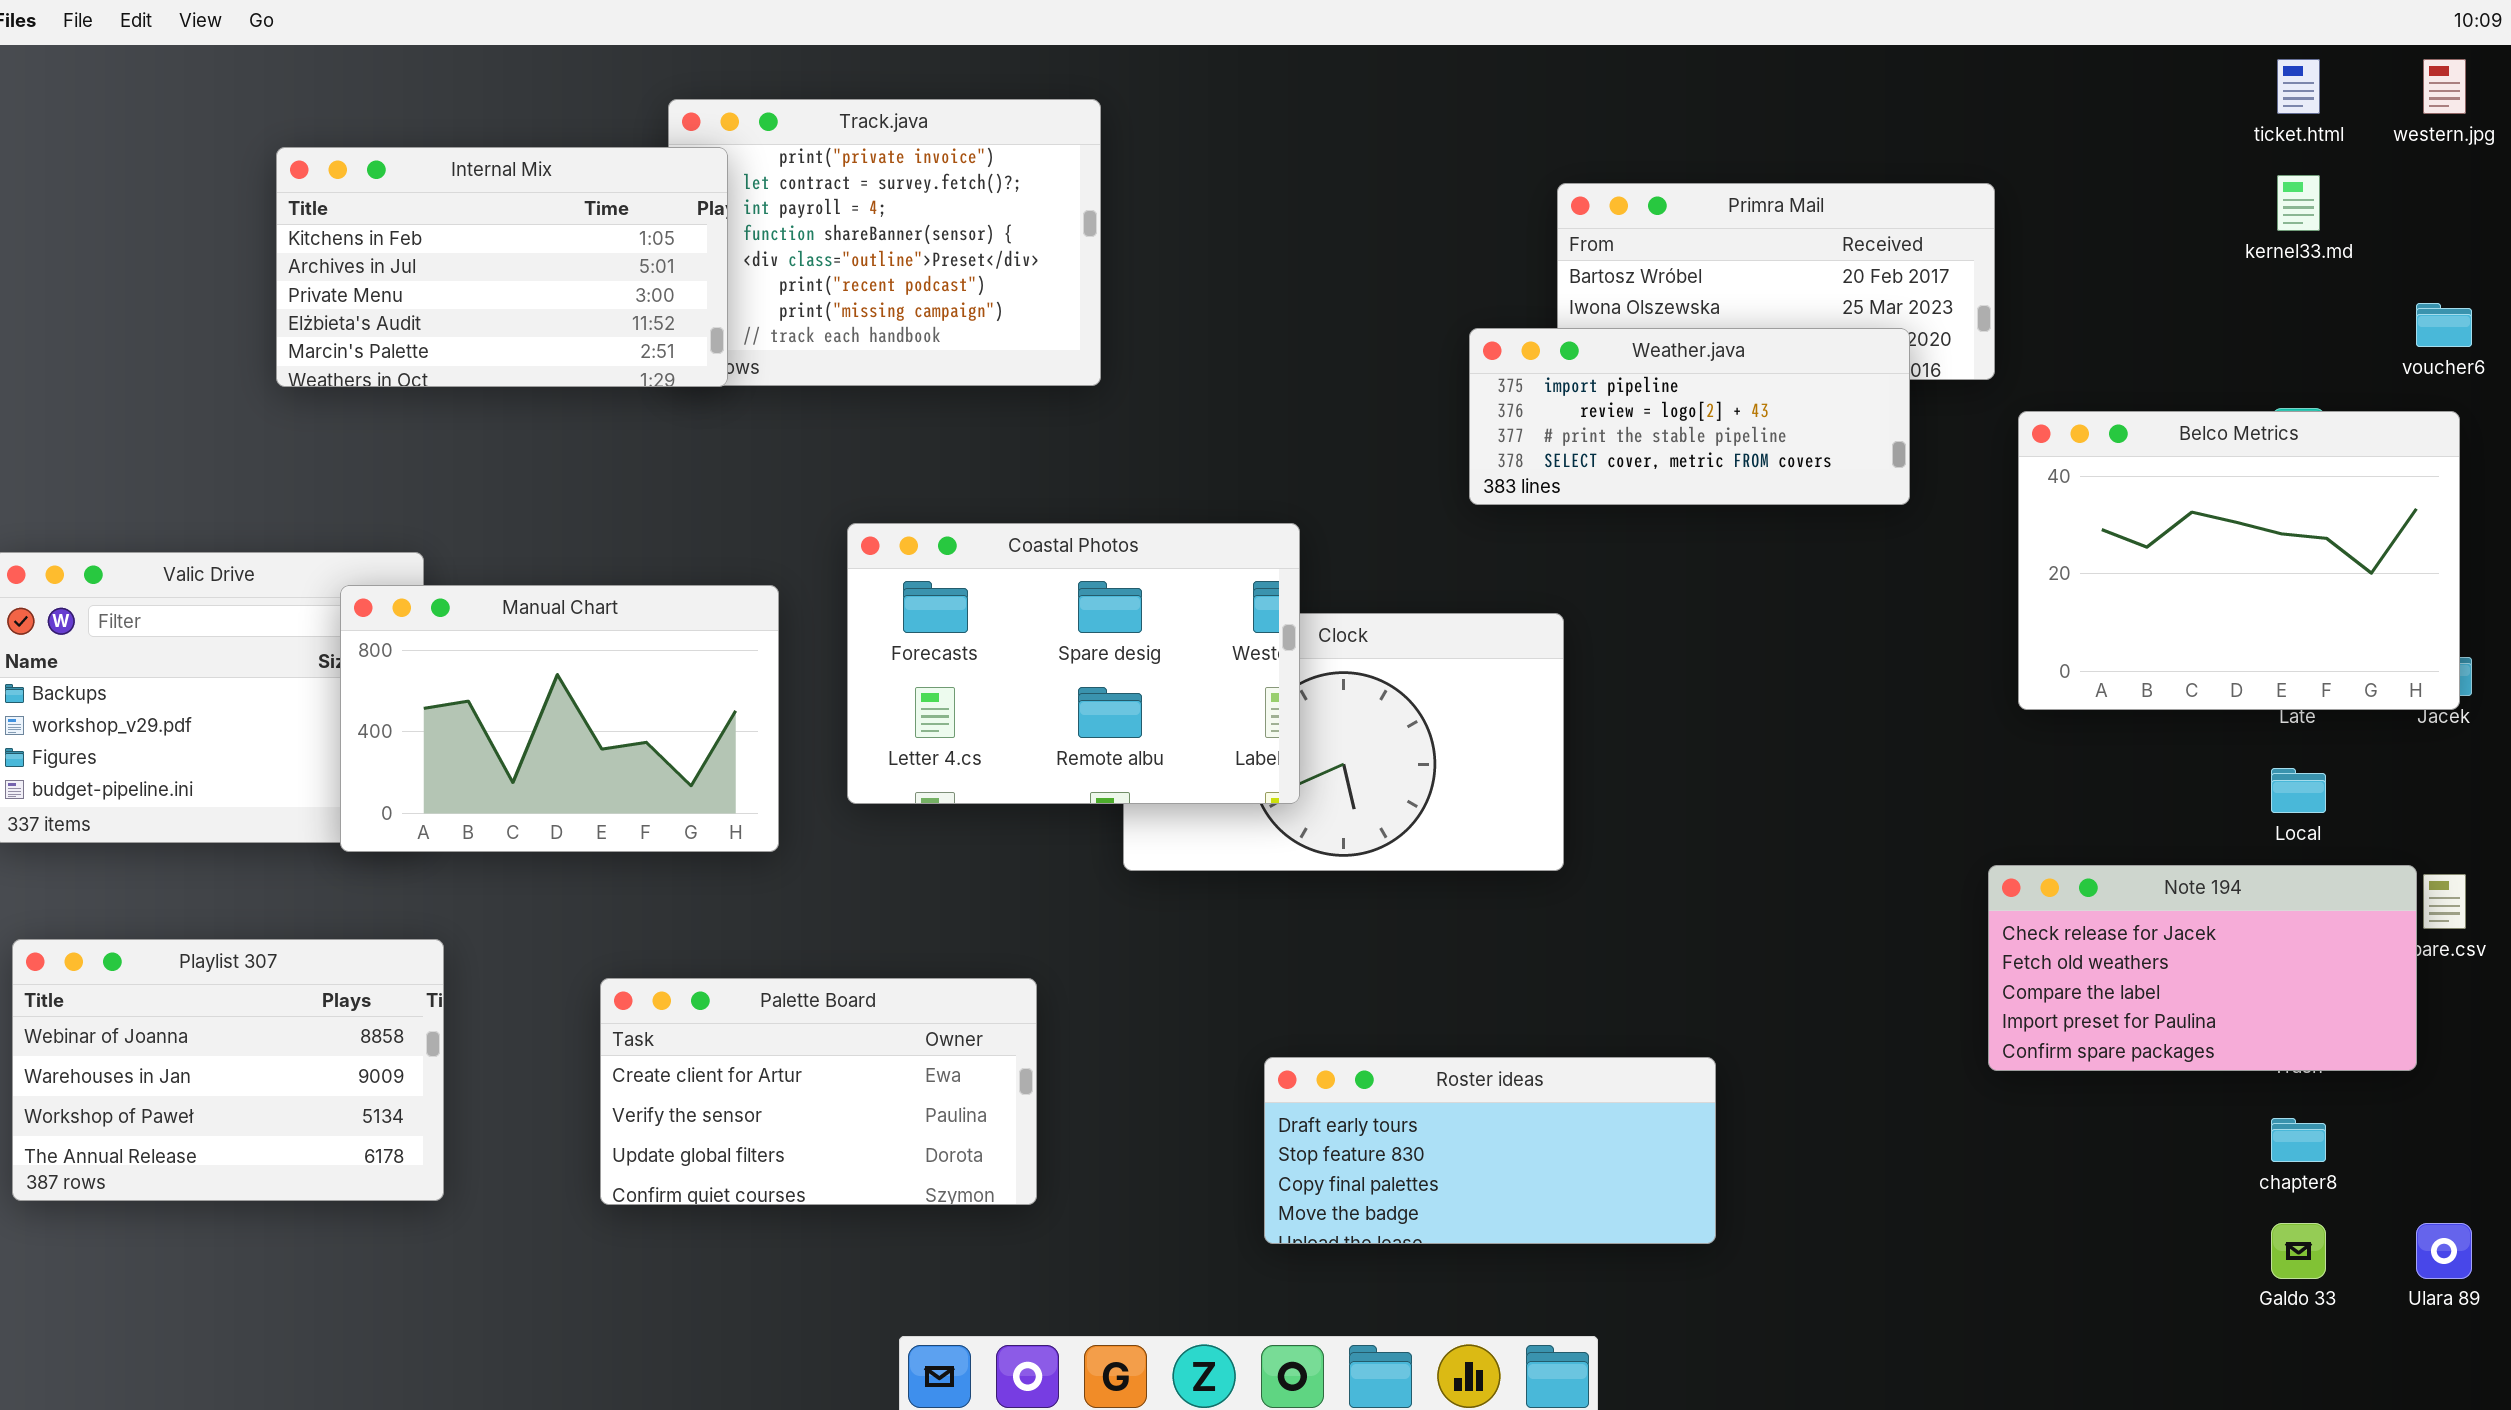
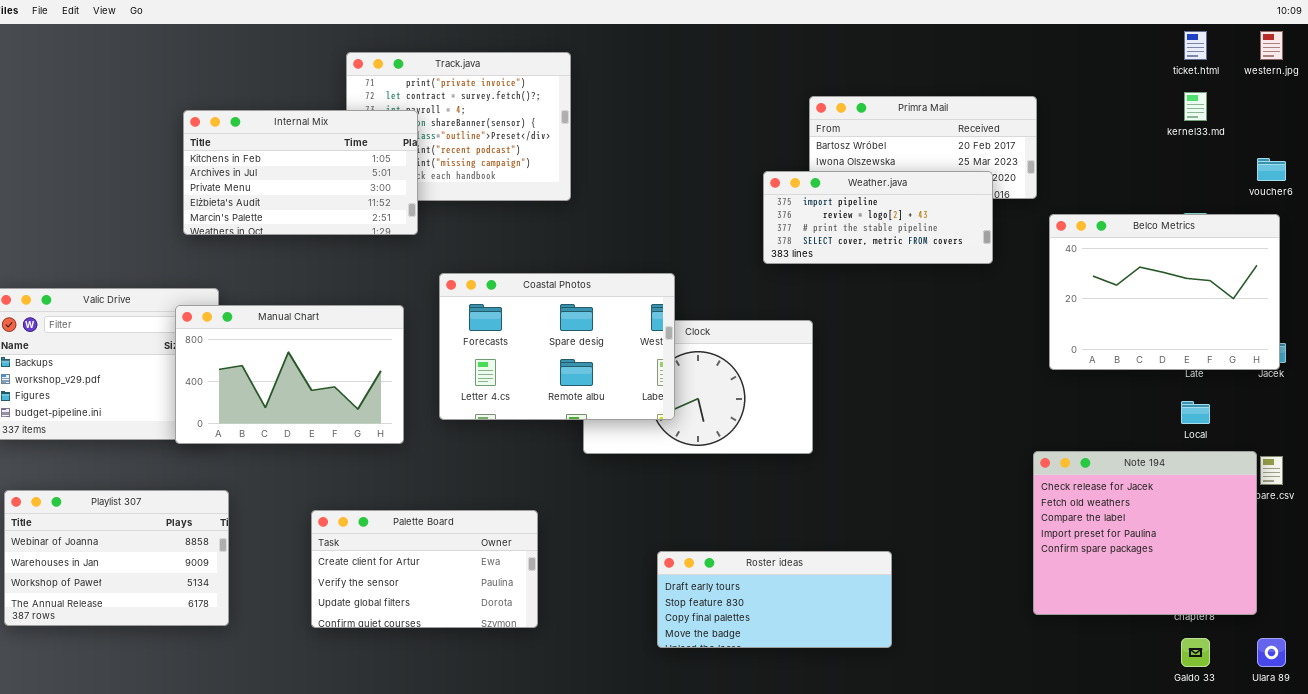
Internal Mix: [276,147,728,387] -> [183,110,418,235], moved
Note 194: [1988,865,2417,1071] -> [1033,451,1257,615], resized

